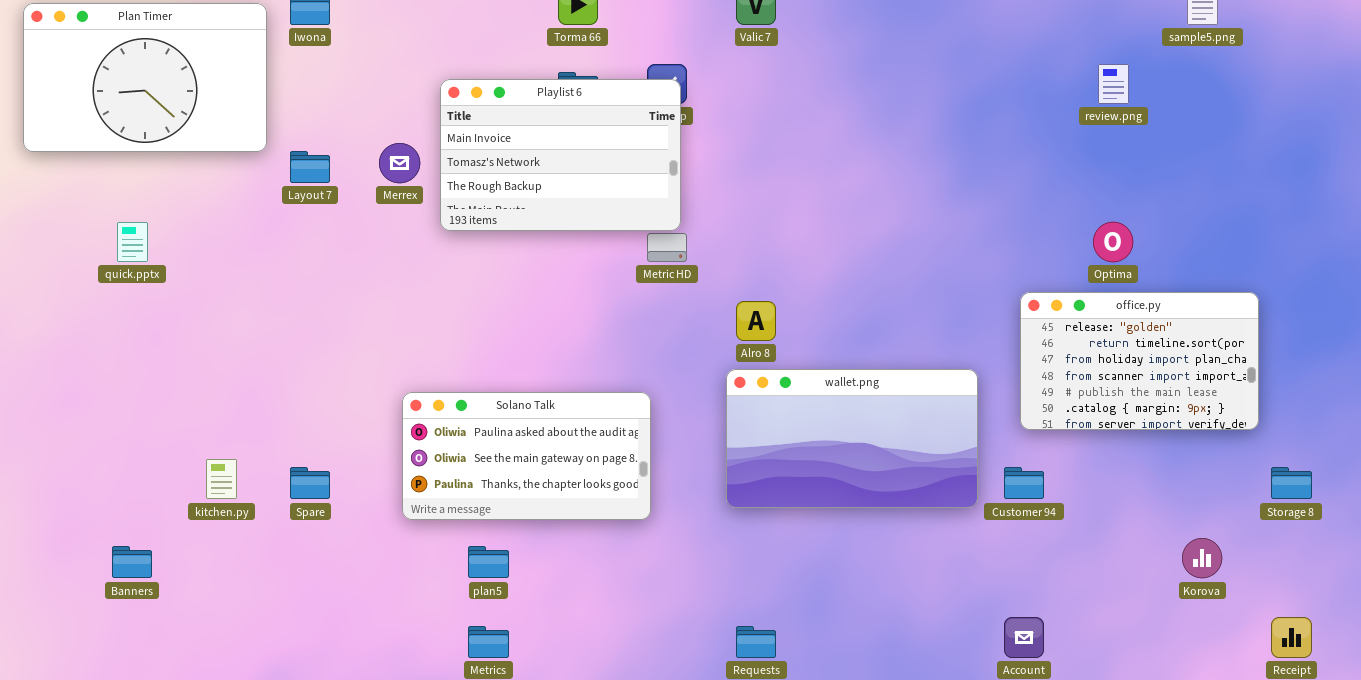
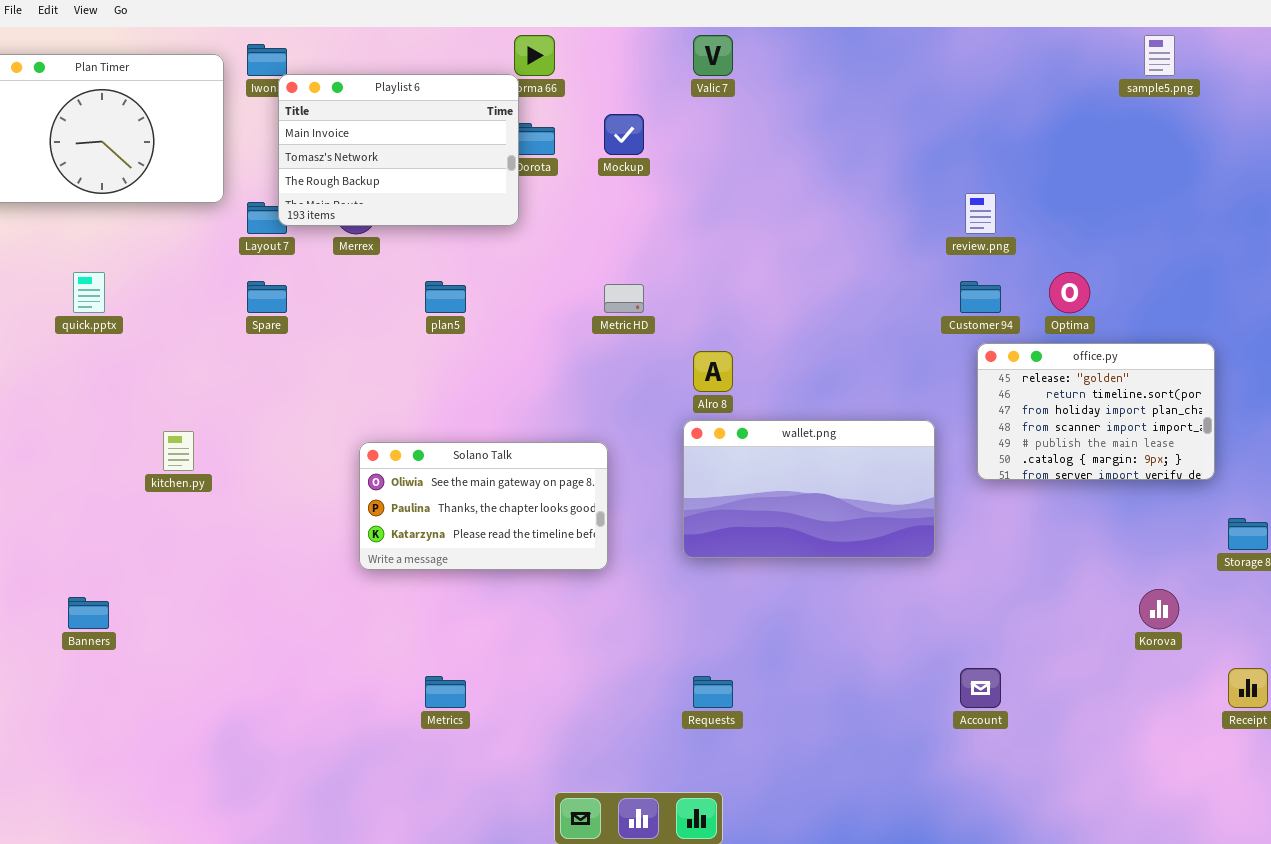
review.png: [1098,64,1129,104] -> [965,193,996,234], moved
Playlist 6: [440,79,681,231] -> [278,74,519,226], moved
Solano Talk: [402,392,651,520] -> [359,442,608,570], scrolled down 1 row
kitchen.py: [206,459,237,499] -> [163,431,194,471], moved
Spare: [290,467,330,499] -> [247,281,287,313], moved
Customer 94: [1004,467,1044,499] -> [960,281,1001,313], moved
plan5: [468,546,509,578] -> [425,281,466,313], moved

